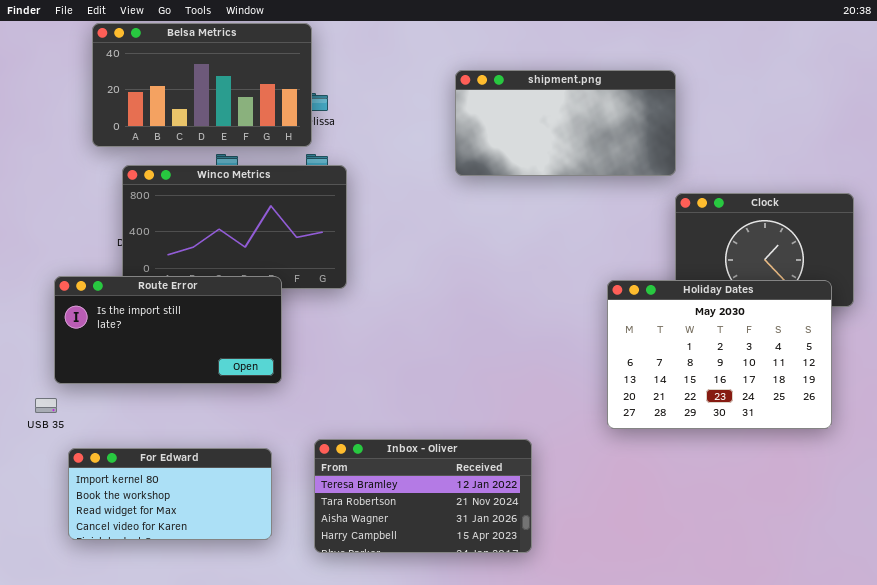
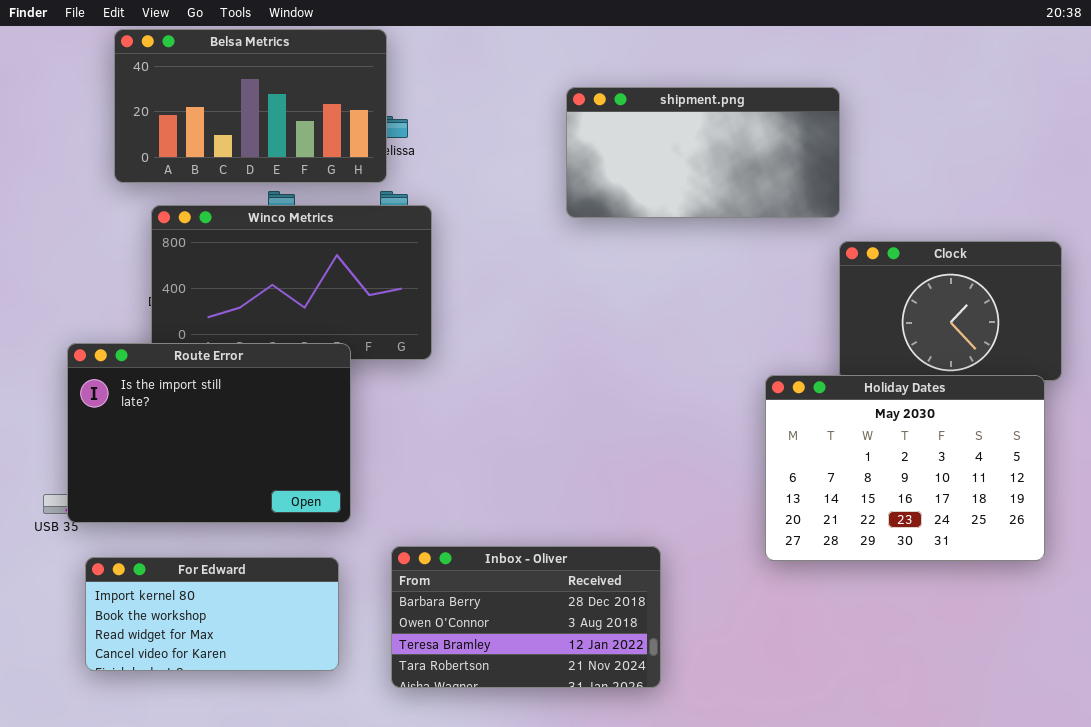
Route Error: [54,276,282,384] -> [67,343,351,523], resized
Holiday Dates: [607,280,832,429] -> [765,375,1045,561], moved
Inbox - Oliver: [314,439,532,553] -> [391,546,661,688], scrolled up 2 rows

